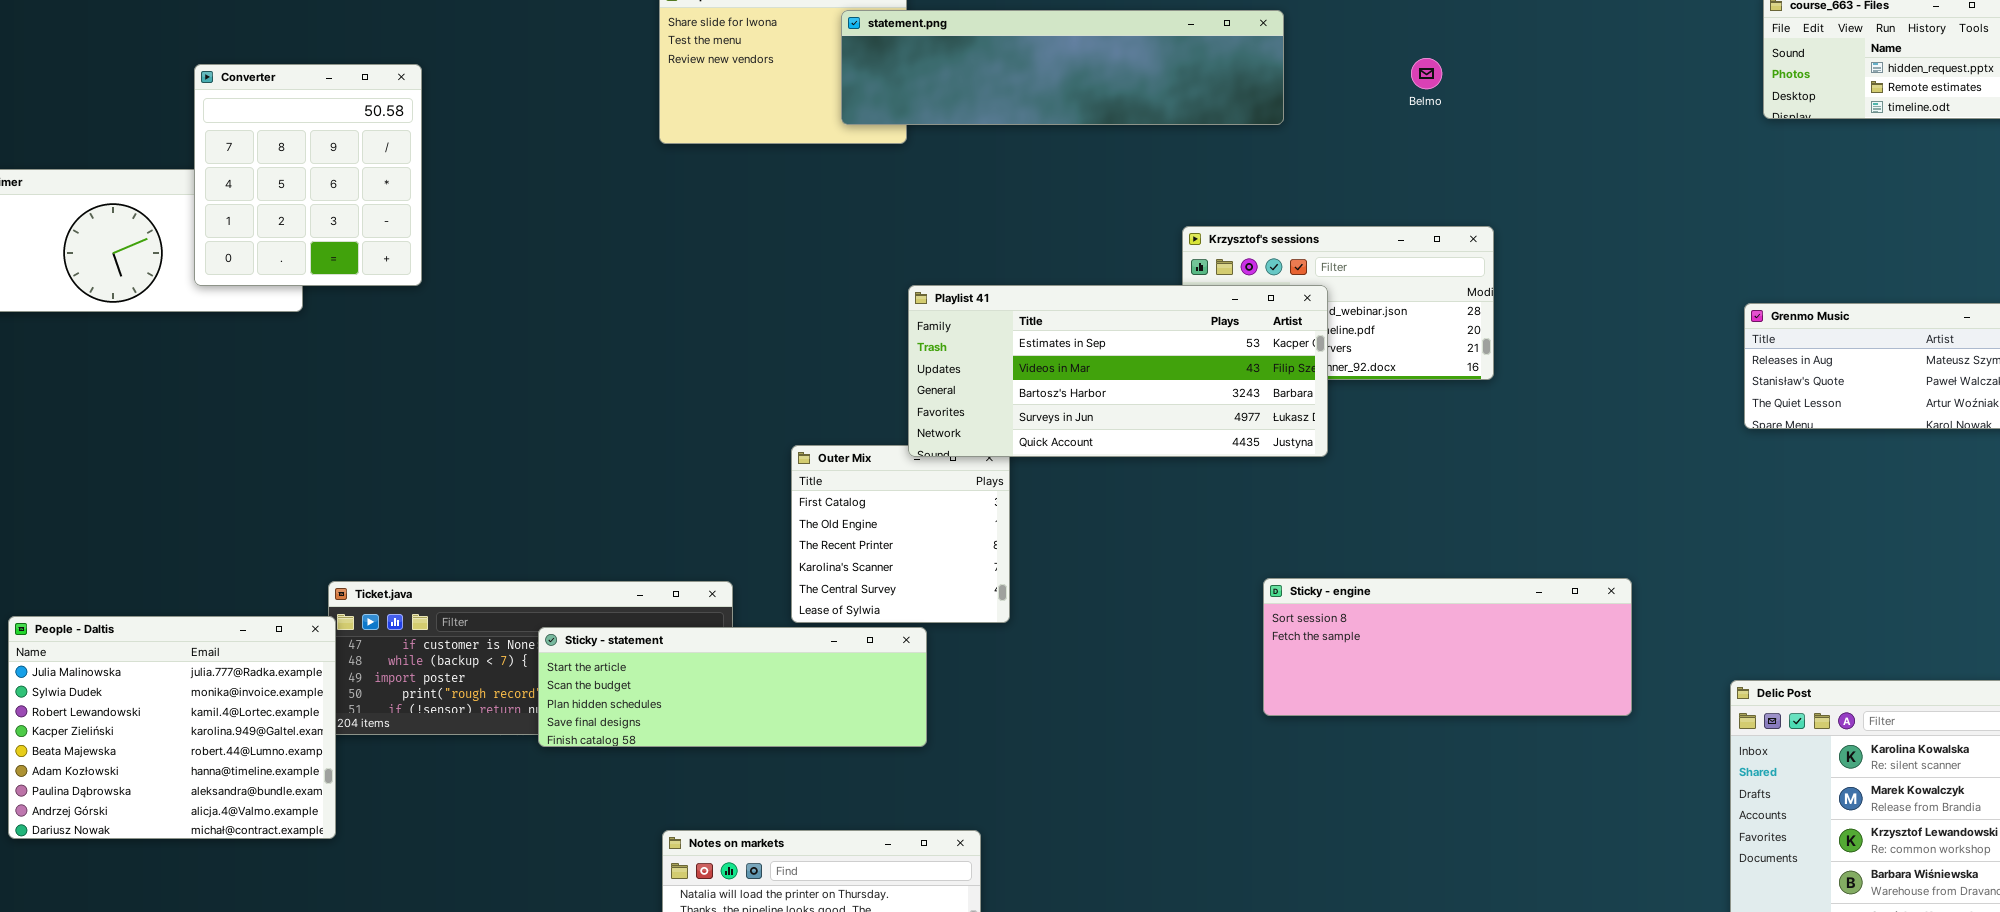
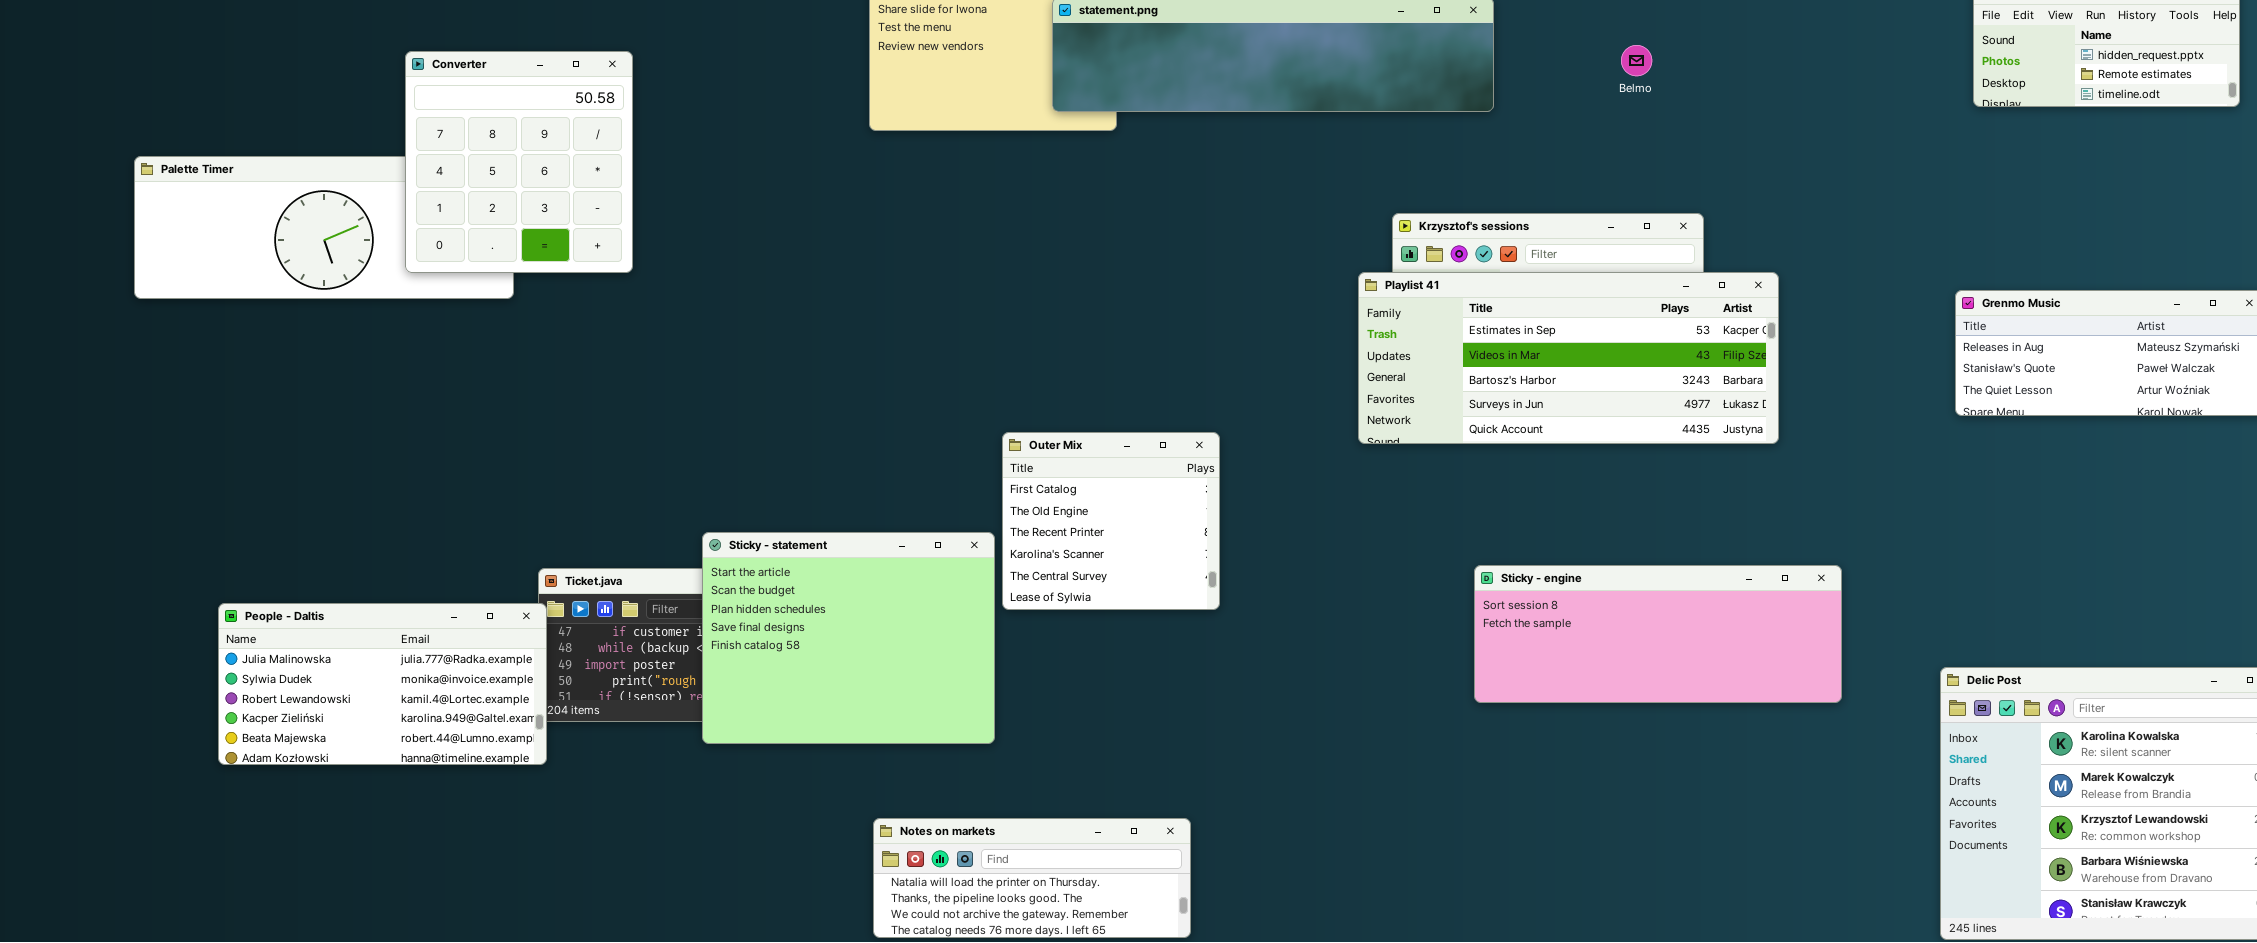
Playlist 41: [908,285,1328,457] -> [1358,272,1779,444], moved
People - Daltis: [8,616,336,839] -> [218,603,547,765], resized
Sticky - statement: [538,627,927,747] -> [702,532,995,744], moved, resized

